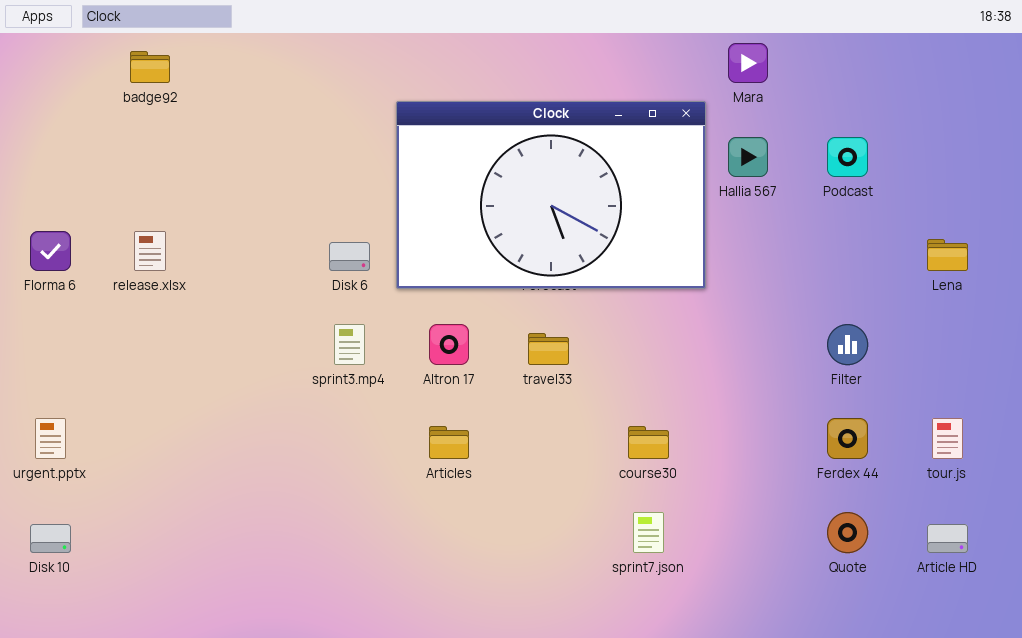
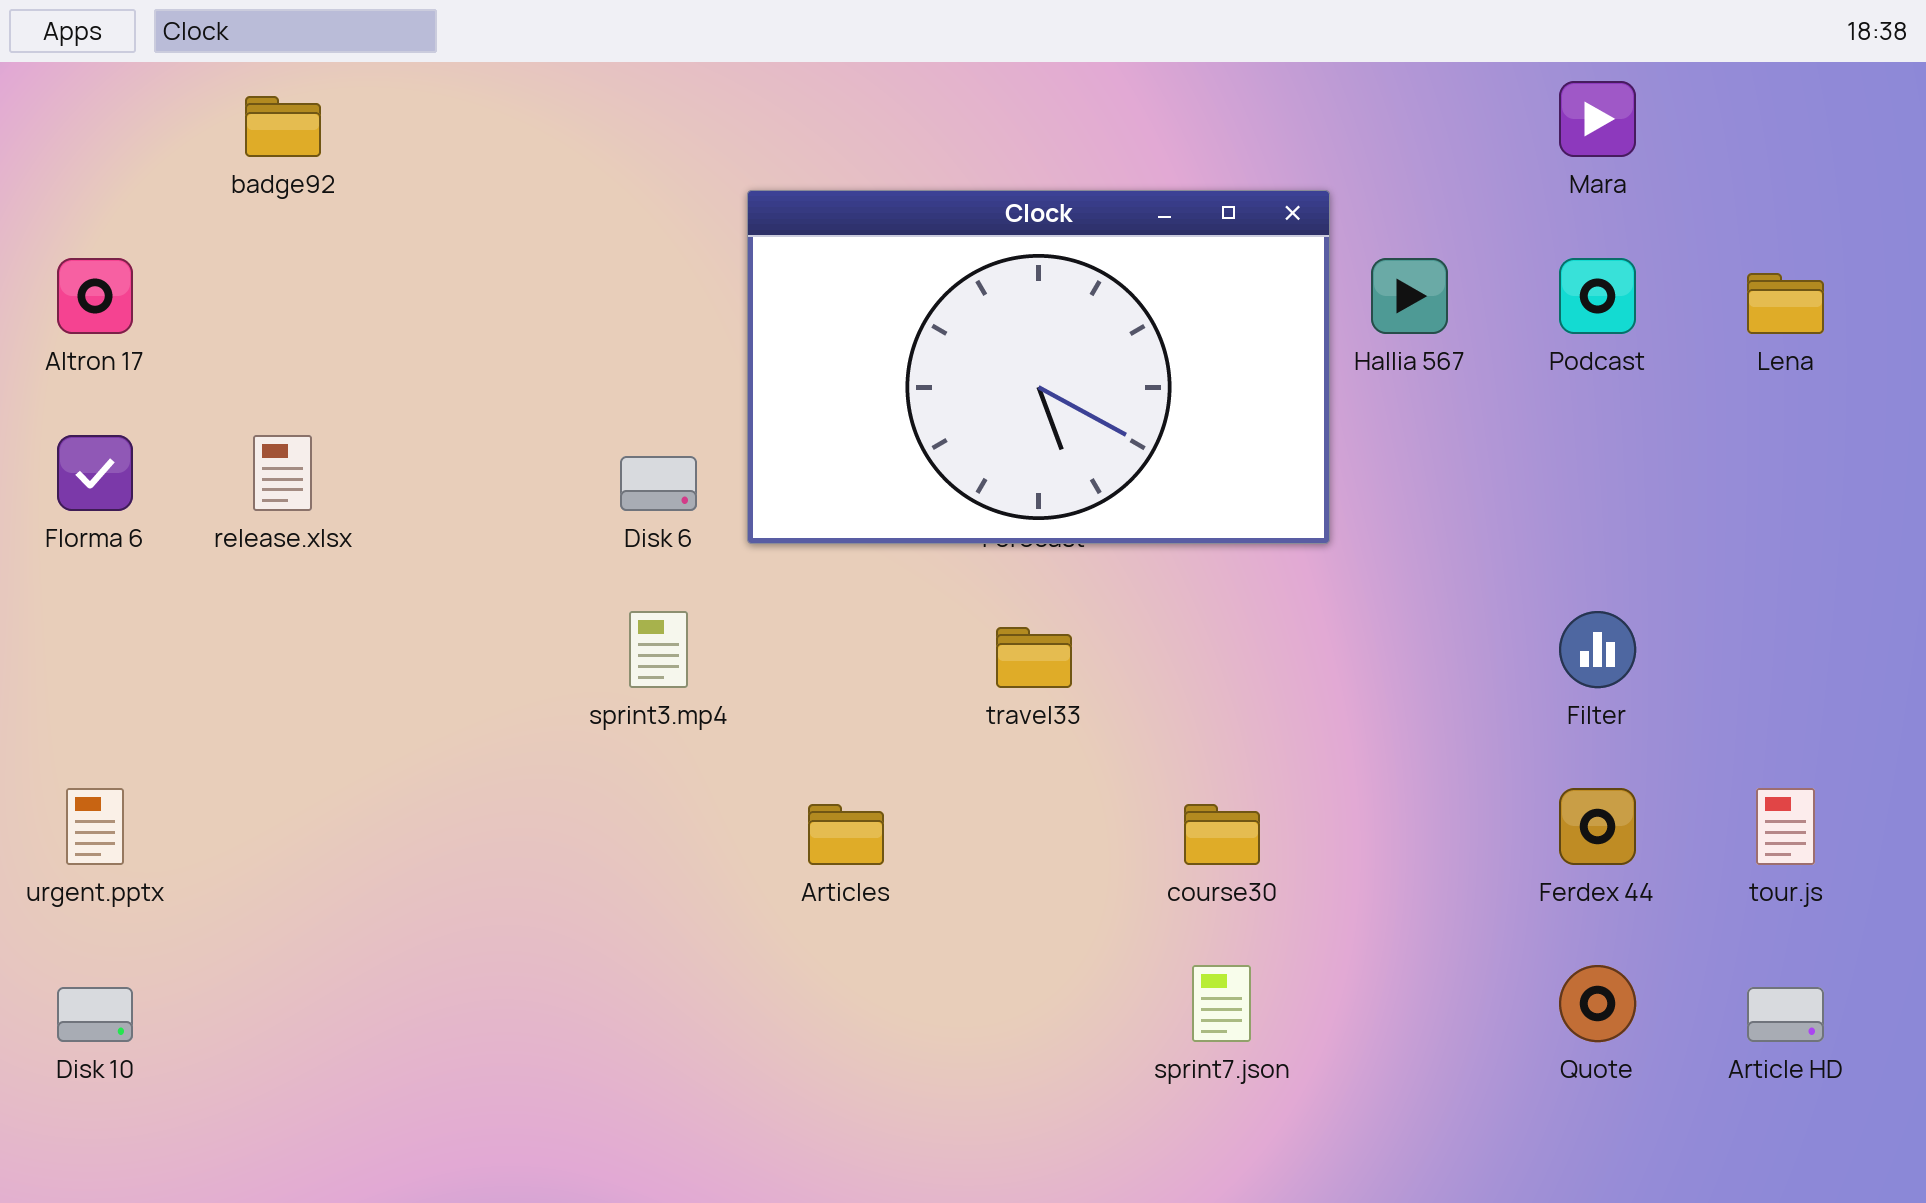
Mara: [728,43,768,83] -> [1559,81,1636,157], moved
Lena: [927,239,968,271] -> [1747,273,1824,334], moved
Altron 17: [429,324,469,365] -> [57,258,133,334], moved

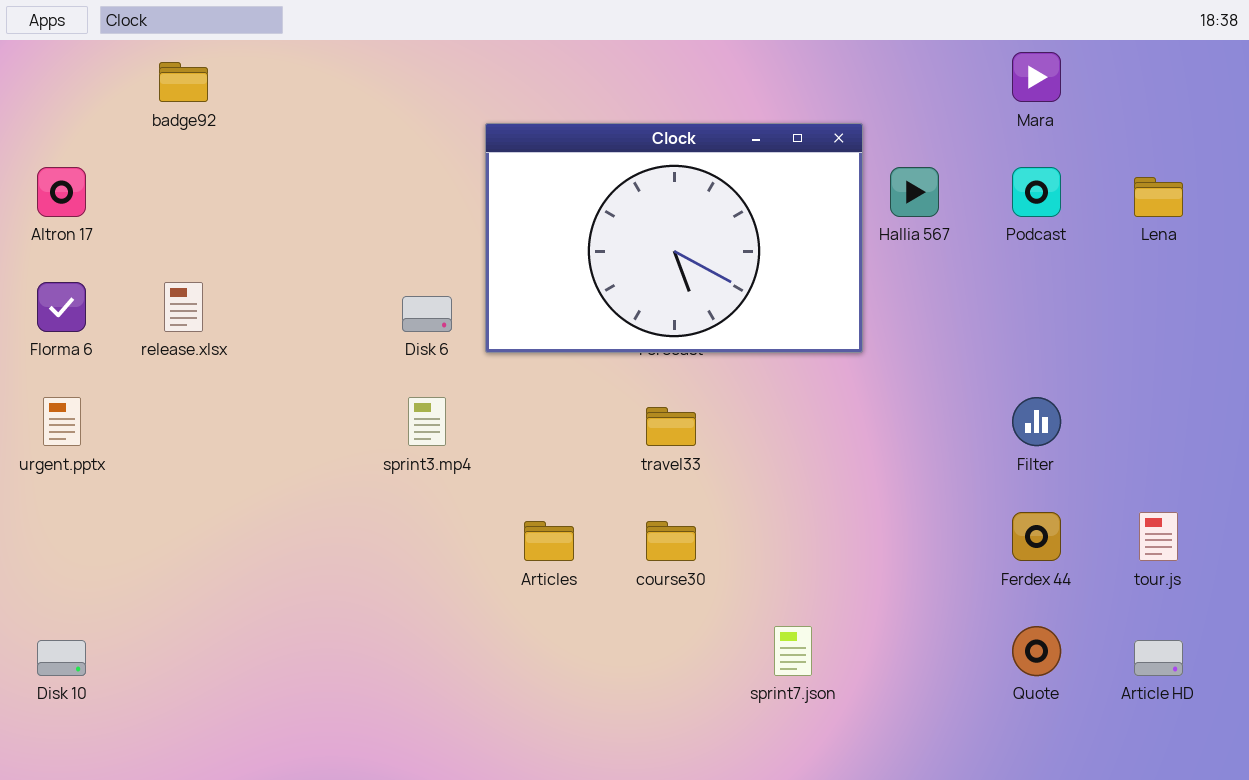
urgent.pptx: [66,788,124,865] -> [43,397,81,446], moved
course30: [1184,804,1260,865] -> [646,521,696,561], moved

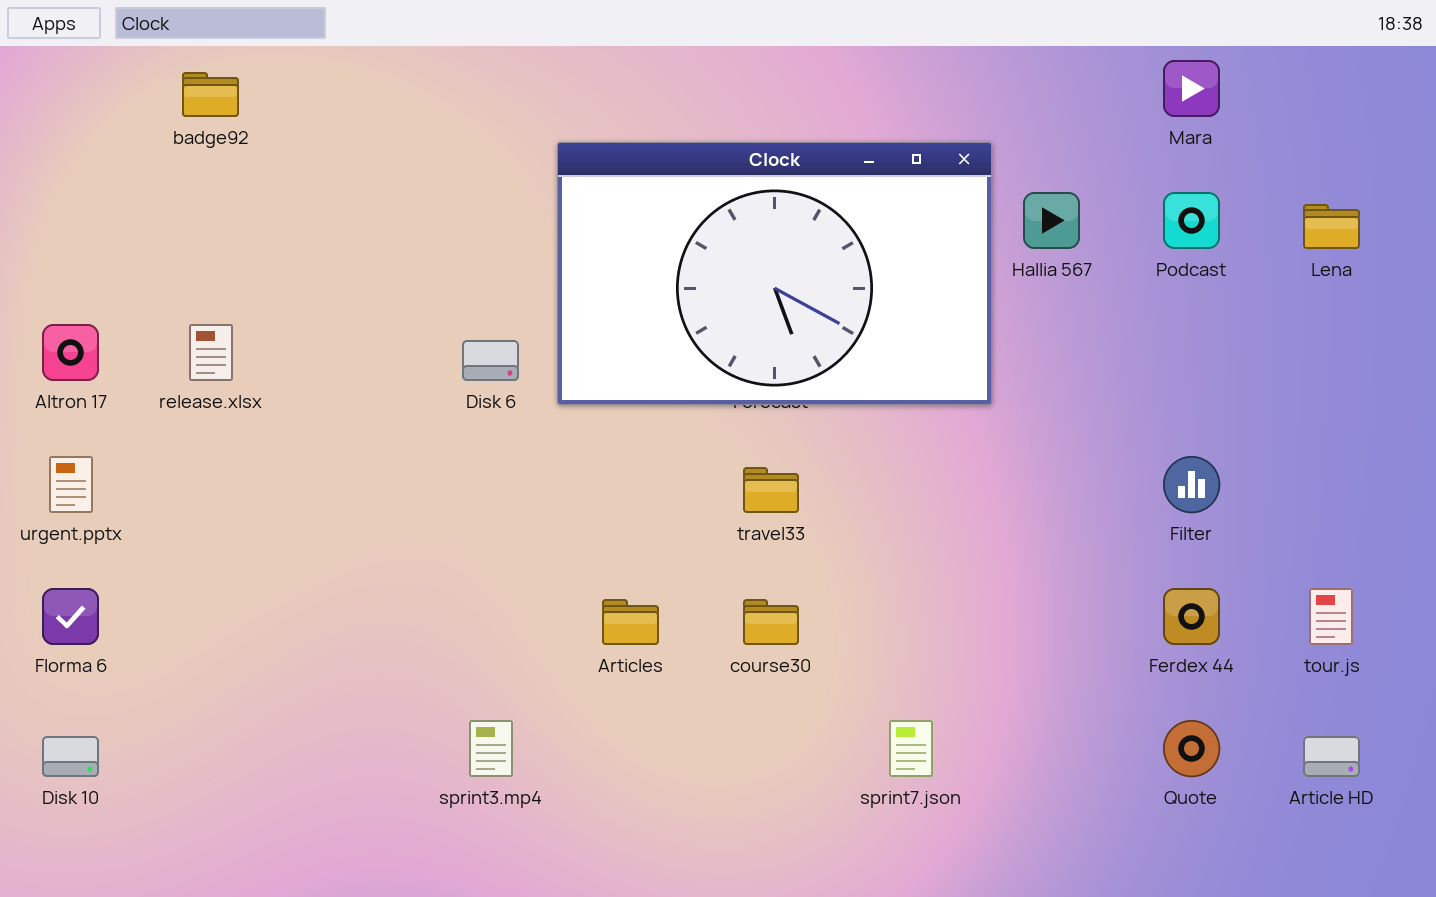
Altron 17: [37,167,86,217] -> [42,324,99,381], moved
Florma 6: [37,282,86,332] -> [42,588,99,645], moved
sprint3.mp4: [408,397,446,446] -> [469,720,513,777], moved

